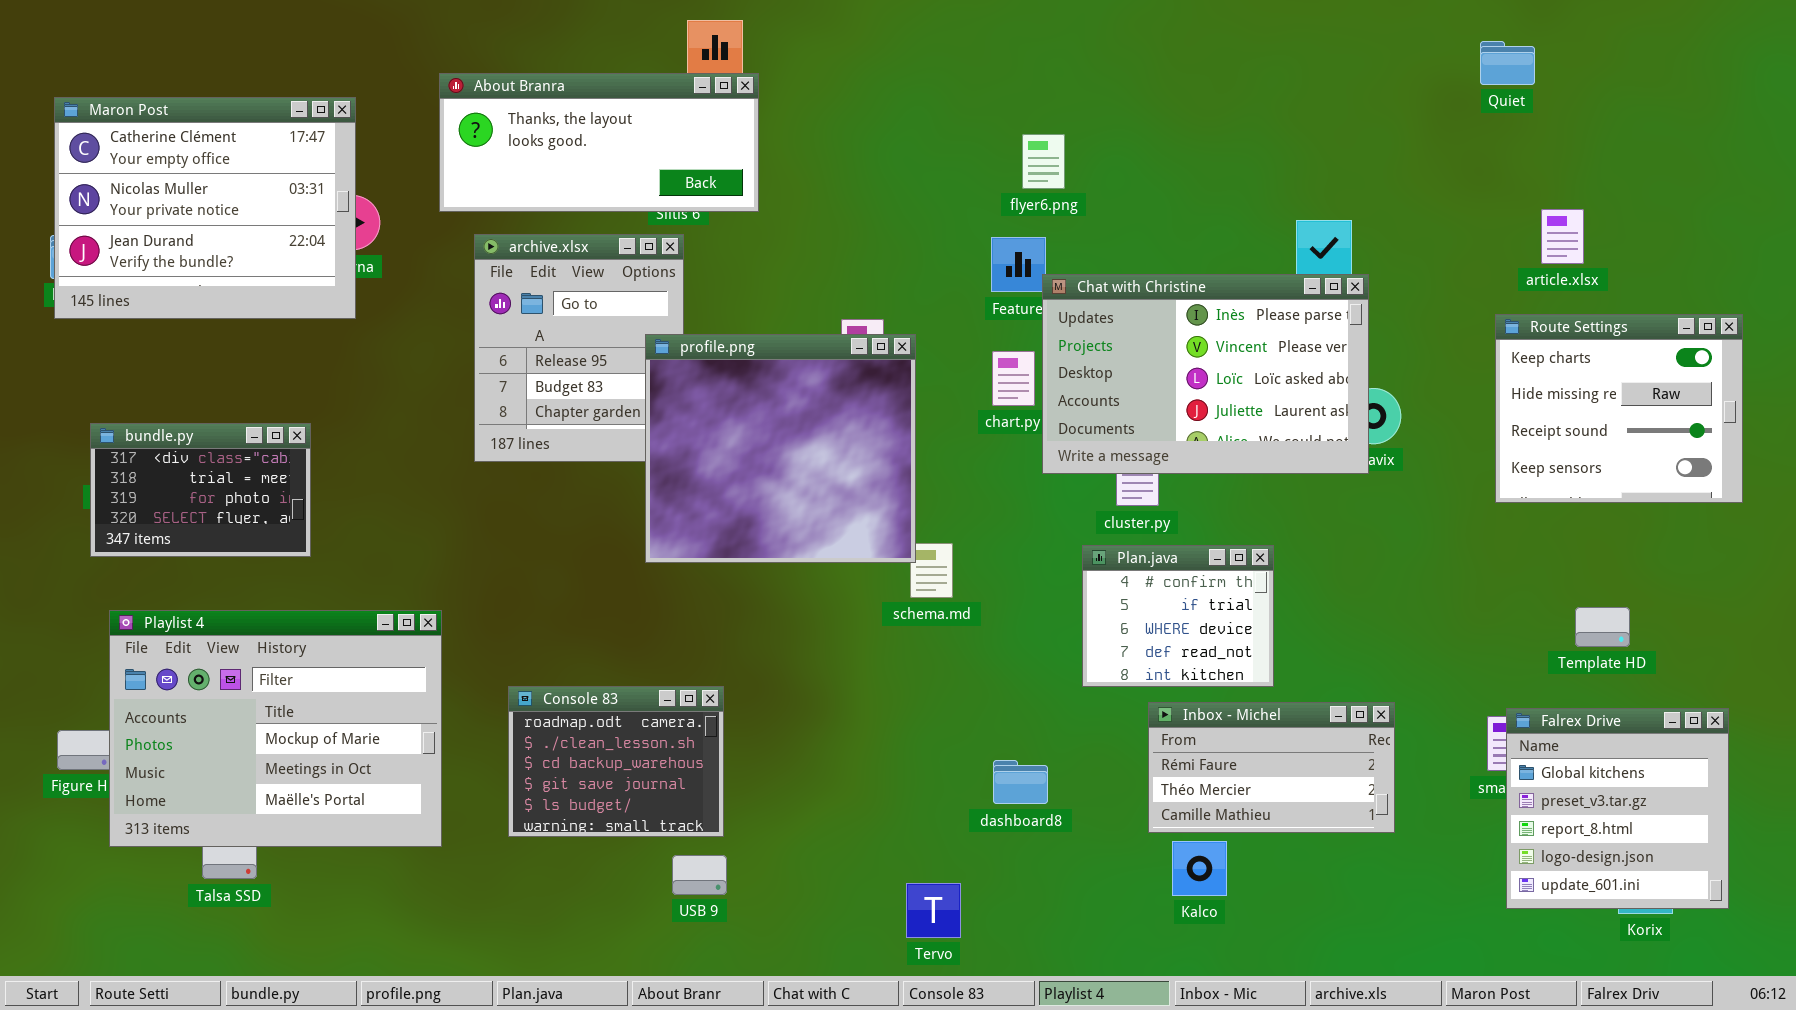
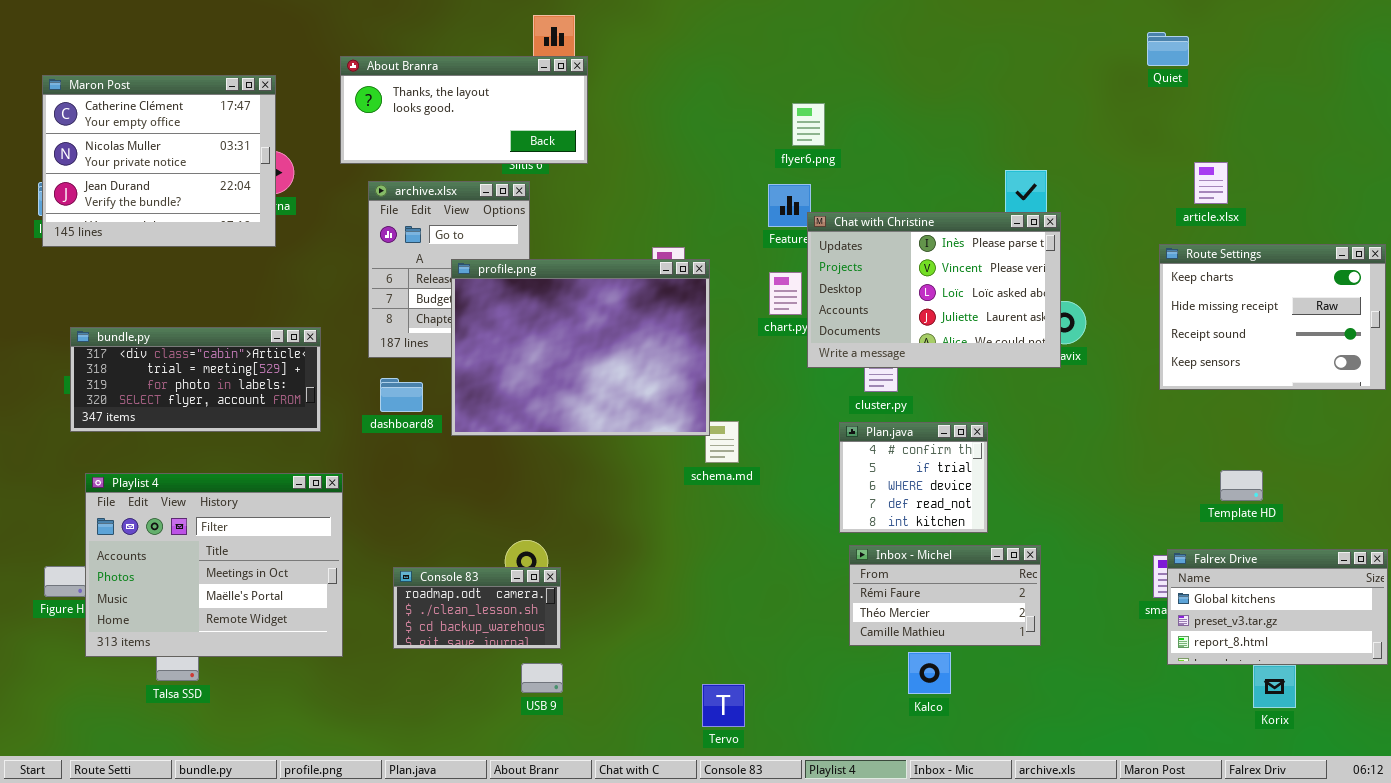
Route Settings: [1495,314,1743,503] -> [1159,244,1386,390], resized
profile.png: [645,334,916,563] -> [451,259,710,436], resized
bundle.py: [90,423,311,557] -> [70,327,321,432], resized
Playlist 4: [109,610,442,847] -> [85,473,343,657], scrolled down 1 row
Console 83: [508,686,724,837] -> [393,567,561,649], resized
Inbox - Michel: [1148,702,1395,833] -> [849,545,1041,646], moved
Falrex Drive: [1506,708,1729,909] -> [1167,549,1388,665], resized
dashboard8: [993,760,1048,804] -> [380,378,423,412], moved

